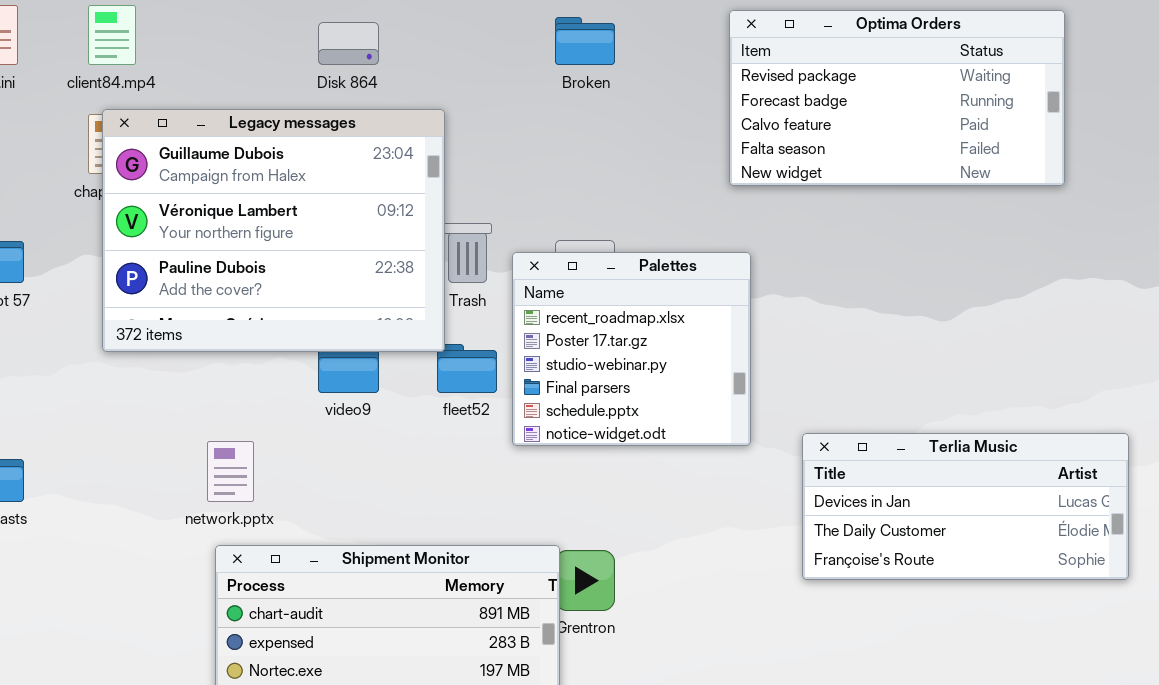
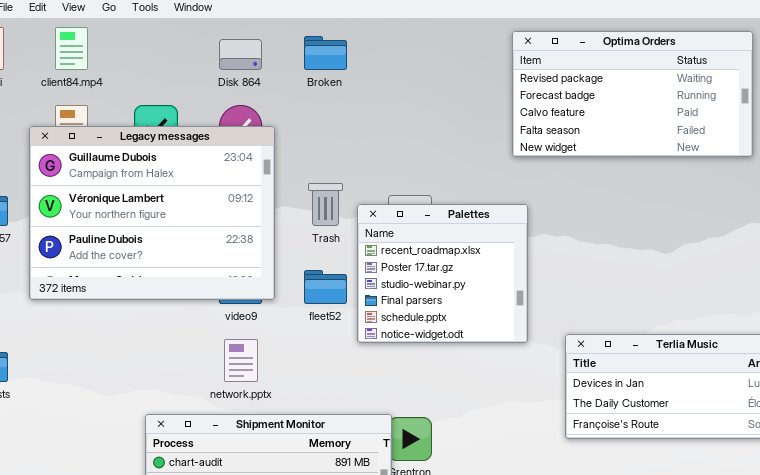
Broken: [555,17,615,65] -> [304,36,347,70], moved
Legacy messages: [102,109,445,352] -> [29,126,275,300], moved
network.pptx: [207,441,254,502] -> [224,339,258,382], moved

